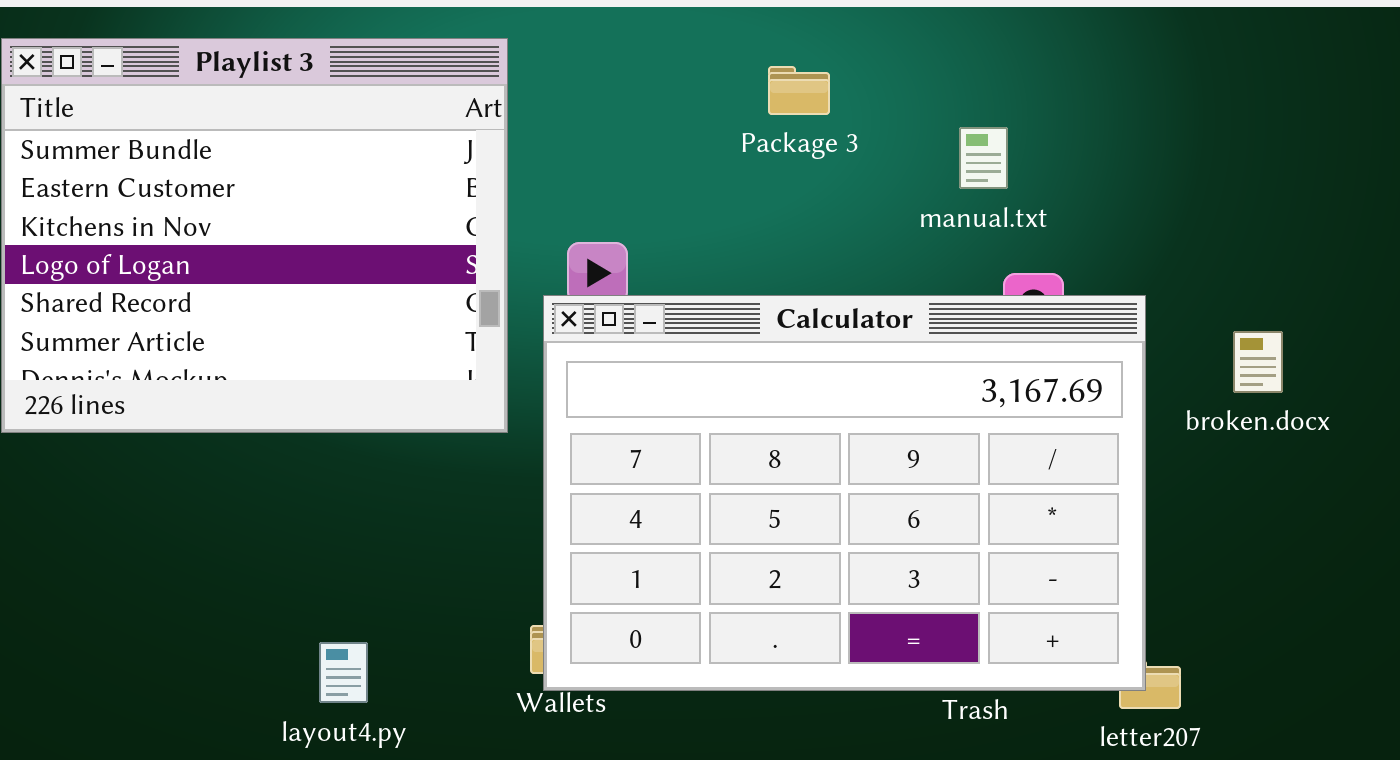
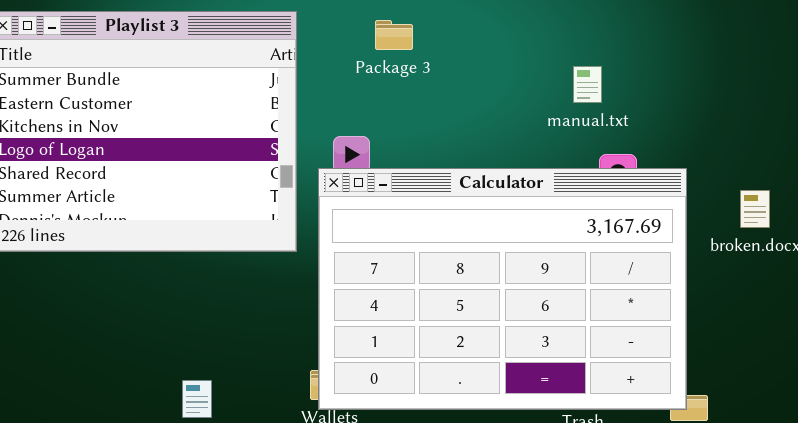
Package 3: [768,66,830,115] -> [375,20,413,50], moved

